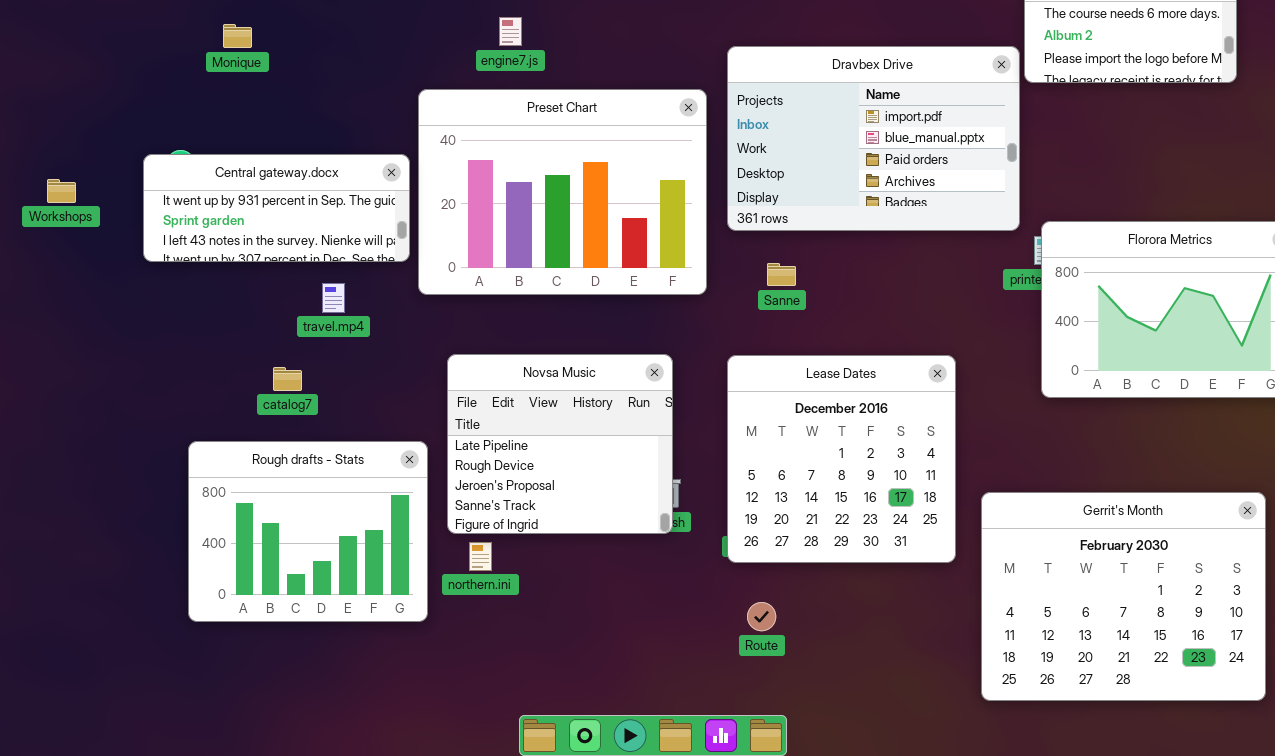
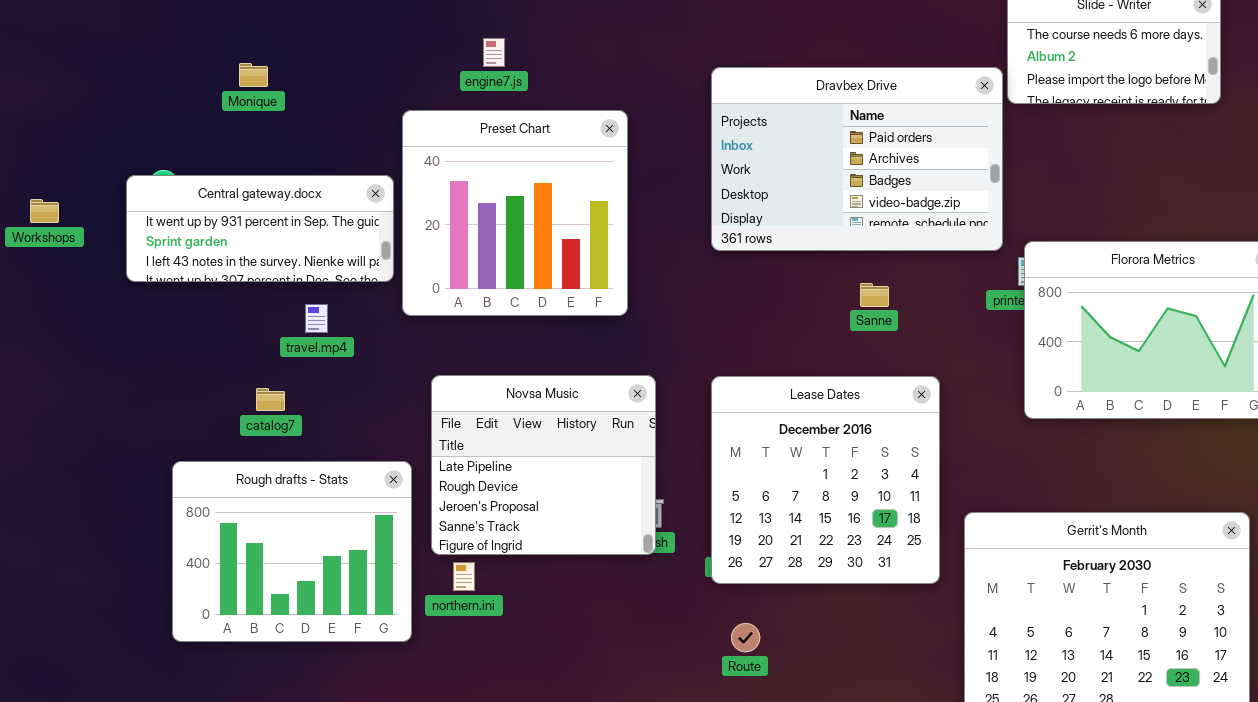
Monique: [223,24,252,48] -> [239,63,268,87], moved
Dravbex Drive: [727,46,1020,231] -> [711,67,1003,251], scrolled down 2 rows
Preset Chart: [418,89,707,295] -> [402,110,628,316], resized
Sanne: [767,263,796,286] -> [860,283,889,307], moved

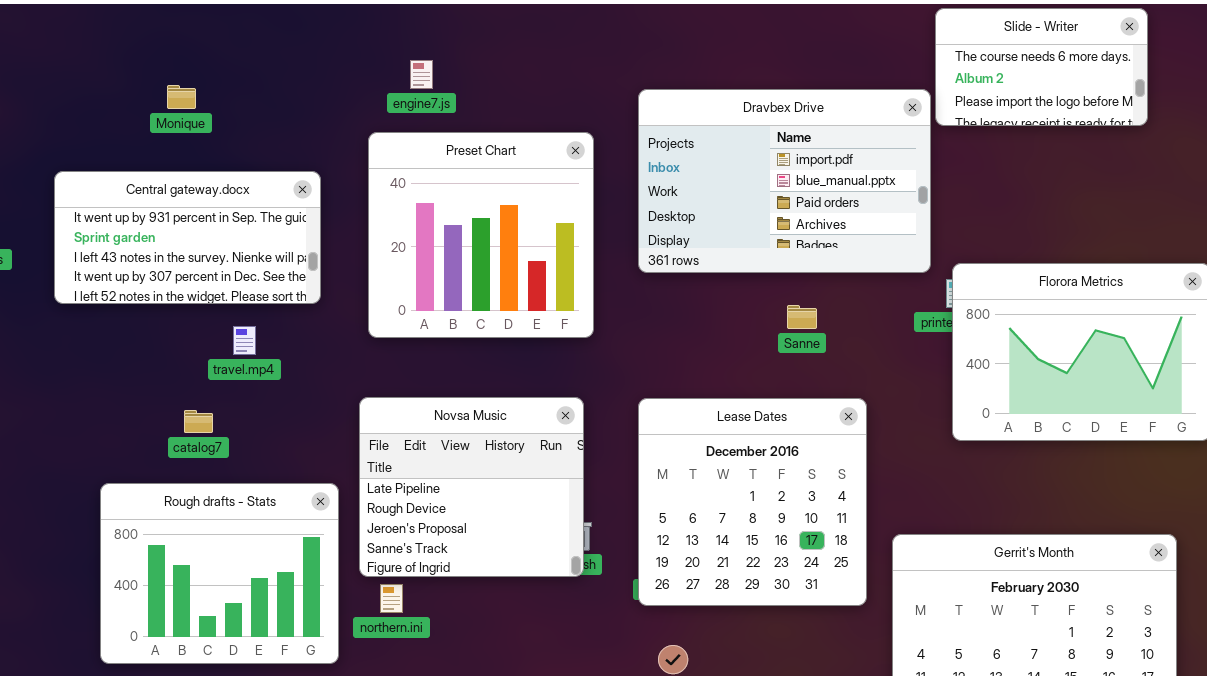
Dravbex Drive: [711,67,1003,251] -> [638,89,931,273], scrolled up 2 rows
Preset Chart: [402,110,628,316] -> [368,132,594,338], moved
Central gateway.docx: [126,175,394,282] -> [54,171,321,304], resized

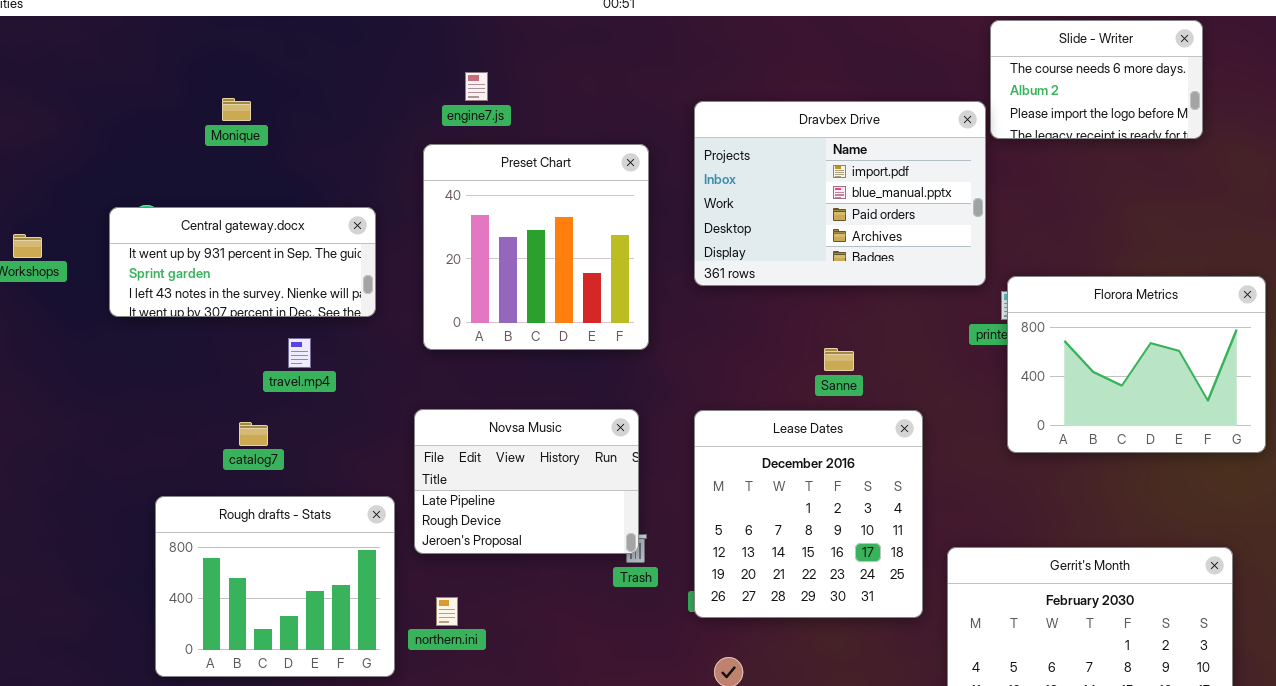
Central gateway.docx: [54,171,321,304] -> [109,207,376,317], resized
Sanne: [787,305,817,329] -> [824,348,854,371], moved
Novsa Music: [359,397,584,577] -> [414,409,639,554], resized

